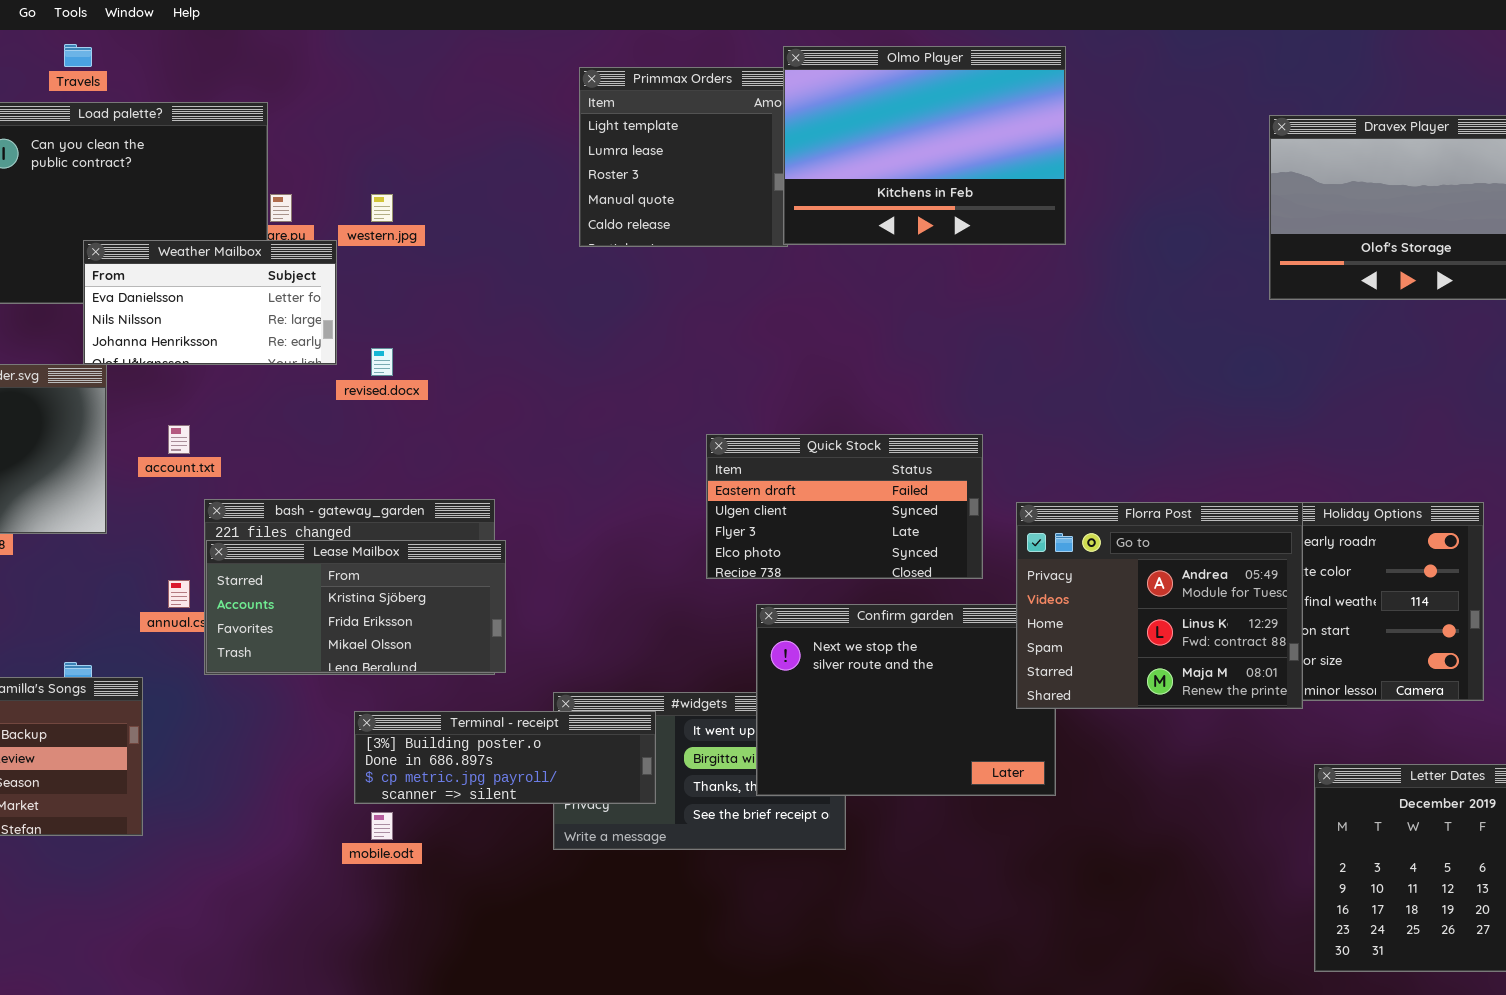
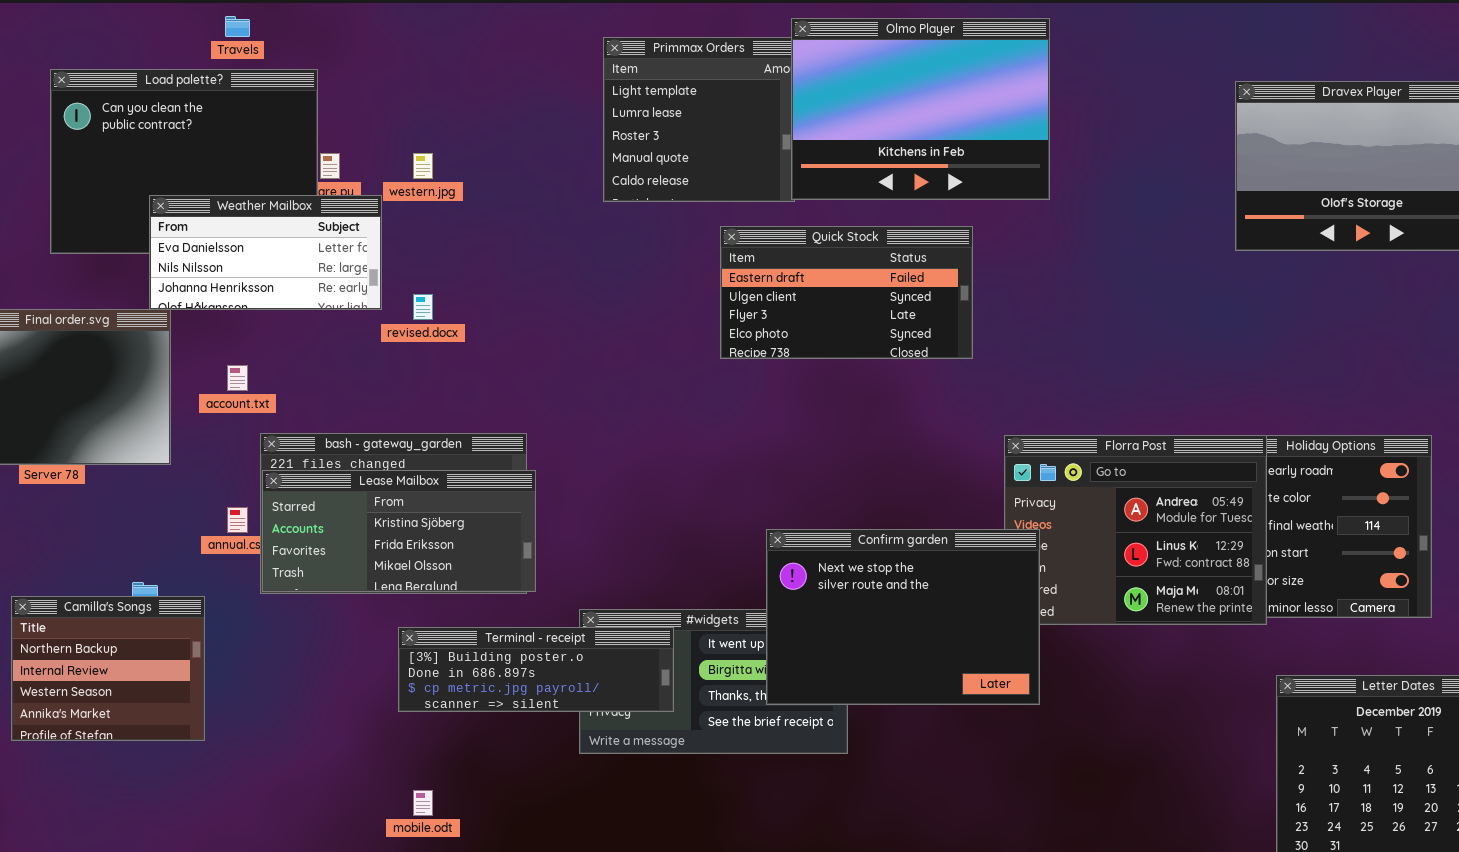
Travels: [64,44,92,67] -> [225,16,250,37], moved
Quick Stock: [706,434,983,579] -> [720,226,973,359], moved
Confirm garden: [756,604,1056,796] -> [766,529,1040,705], raised
mobile.odt: [371,812,393,840] -> [413,790,433,816], moved

